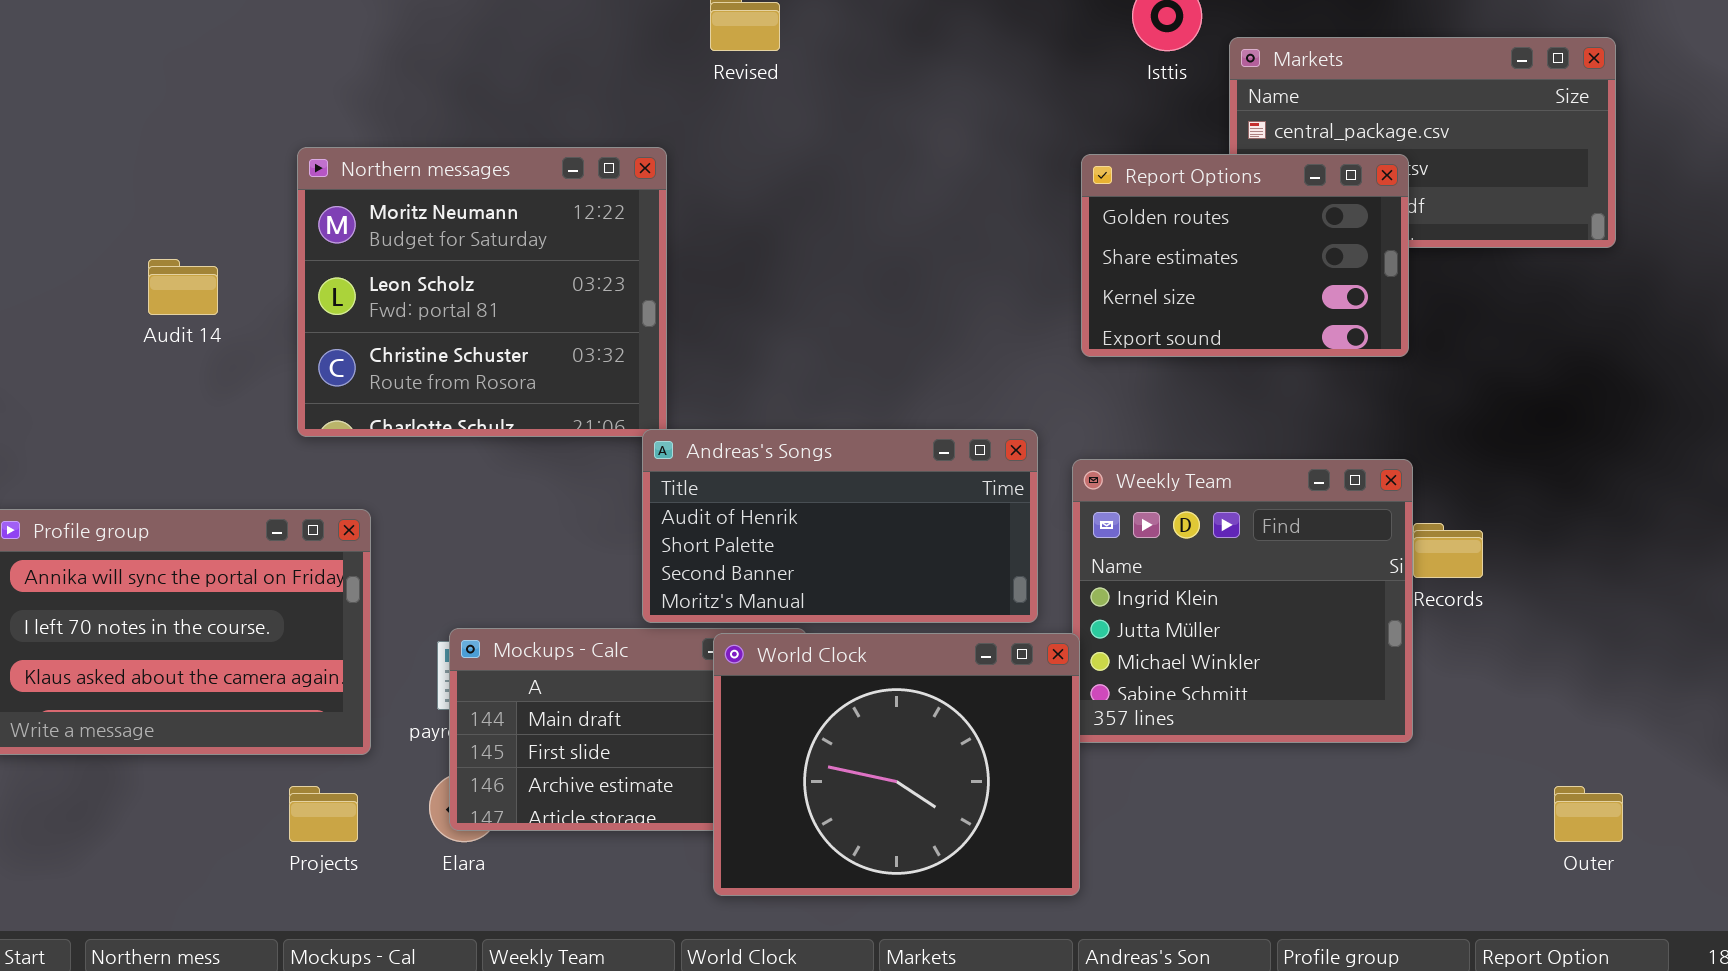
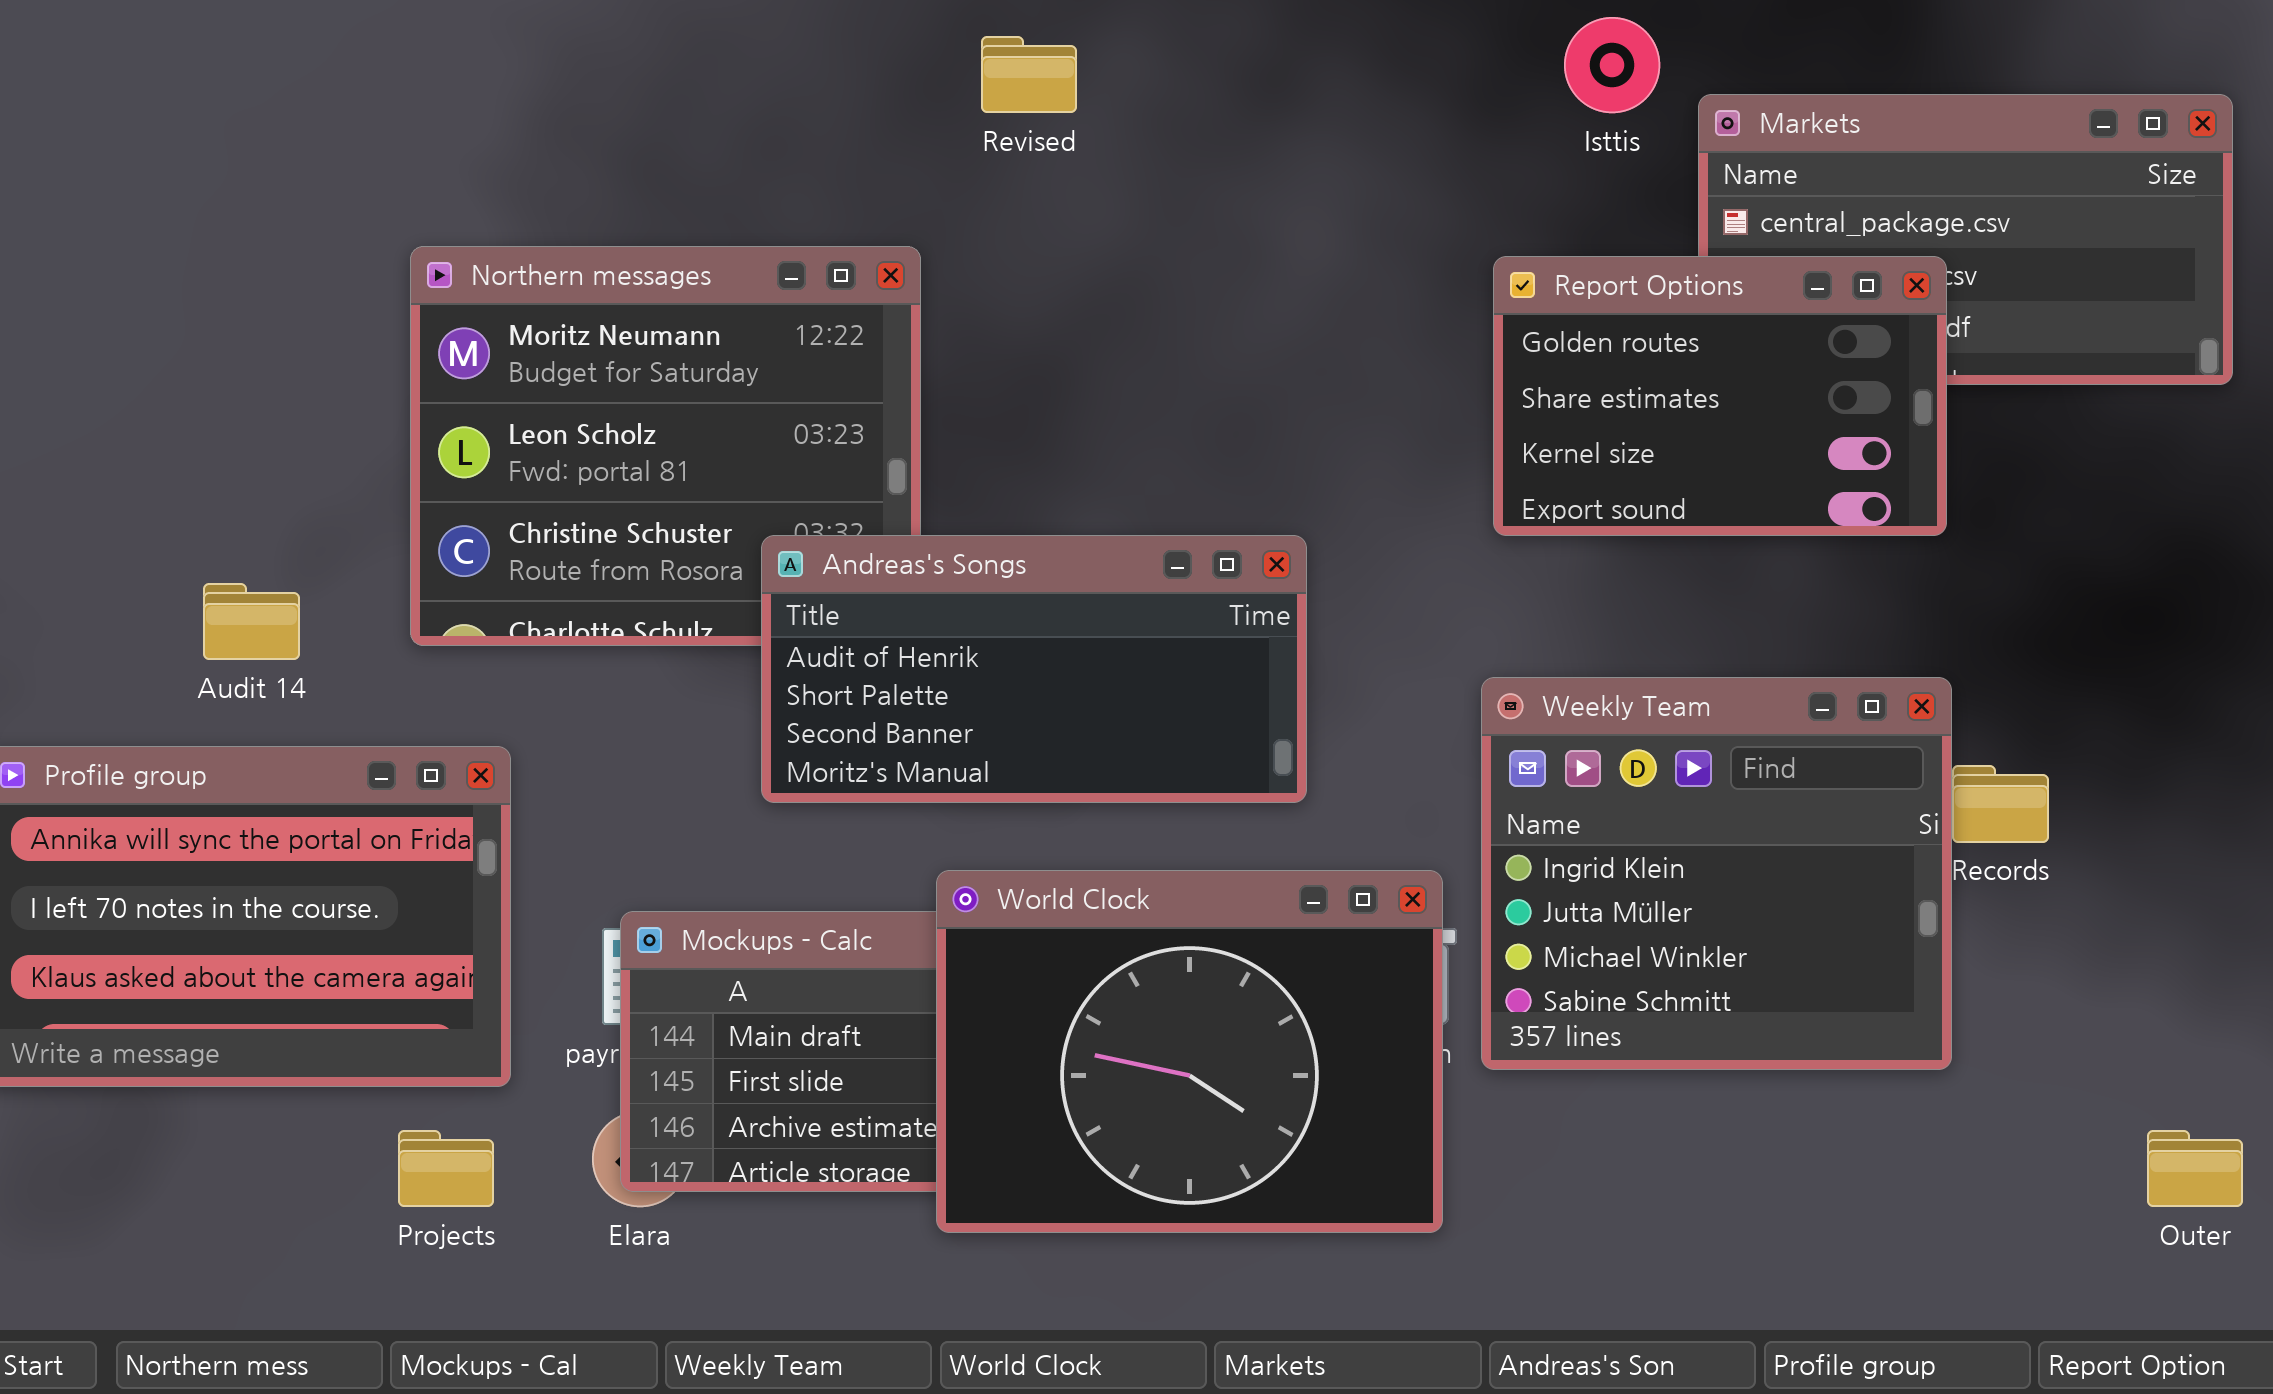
Audit 14: [148,259,218,315] -> [203,583,300,660], moved
Andreas's Songs: [642,429,1038,623] -> [761,535,1307,803], moved
World Clock: [713,633,1080,896] -> [936,870,1443,1233], moved

